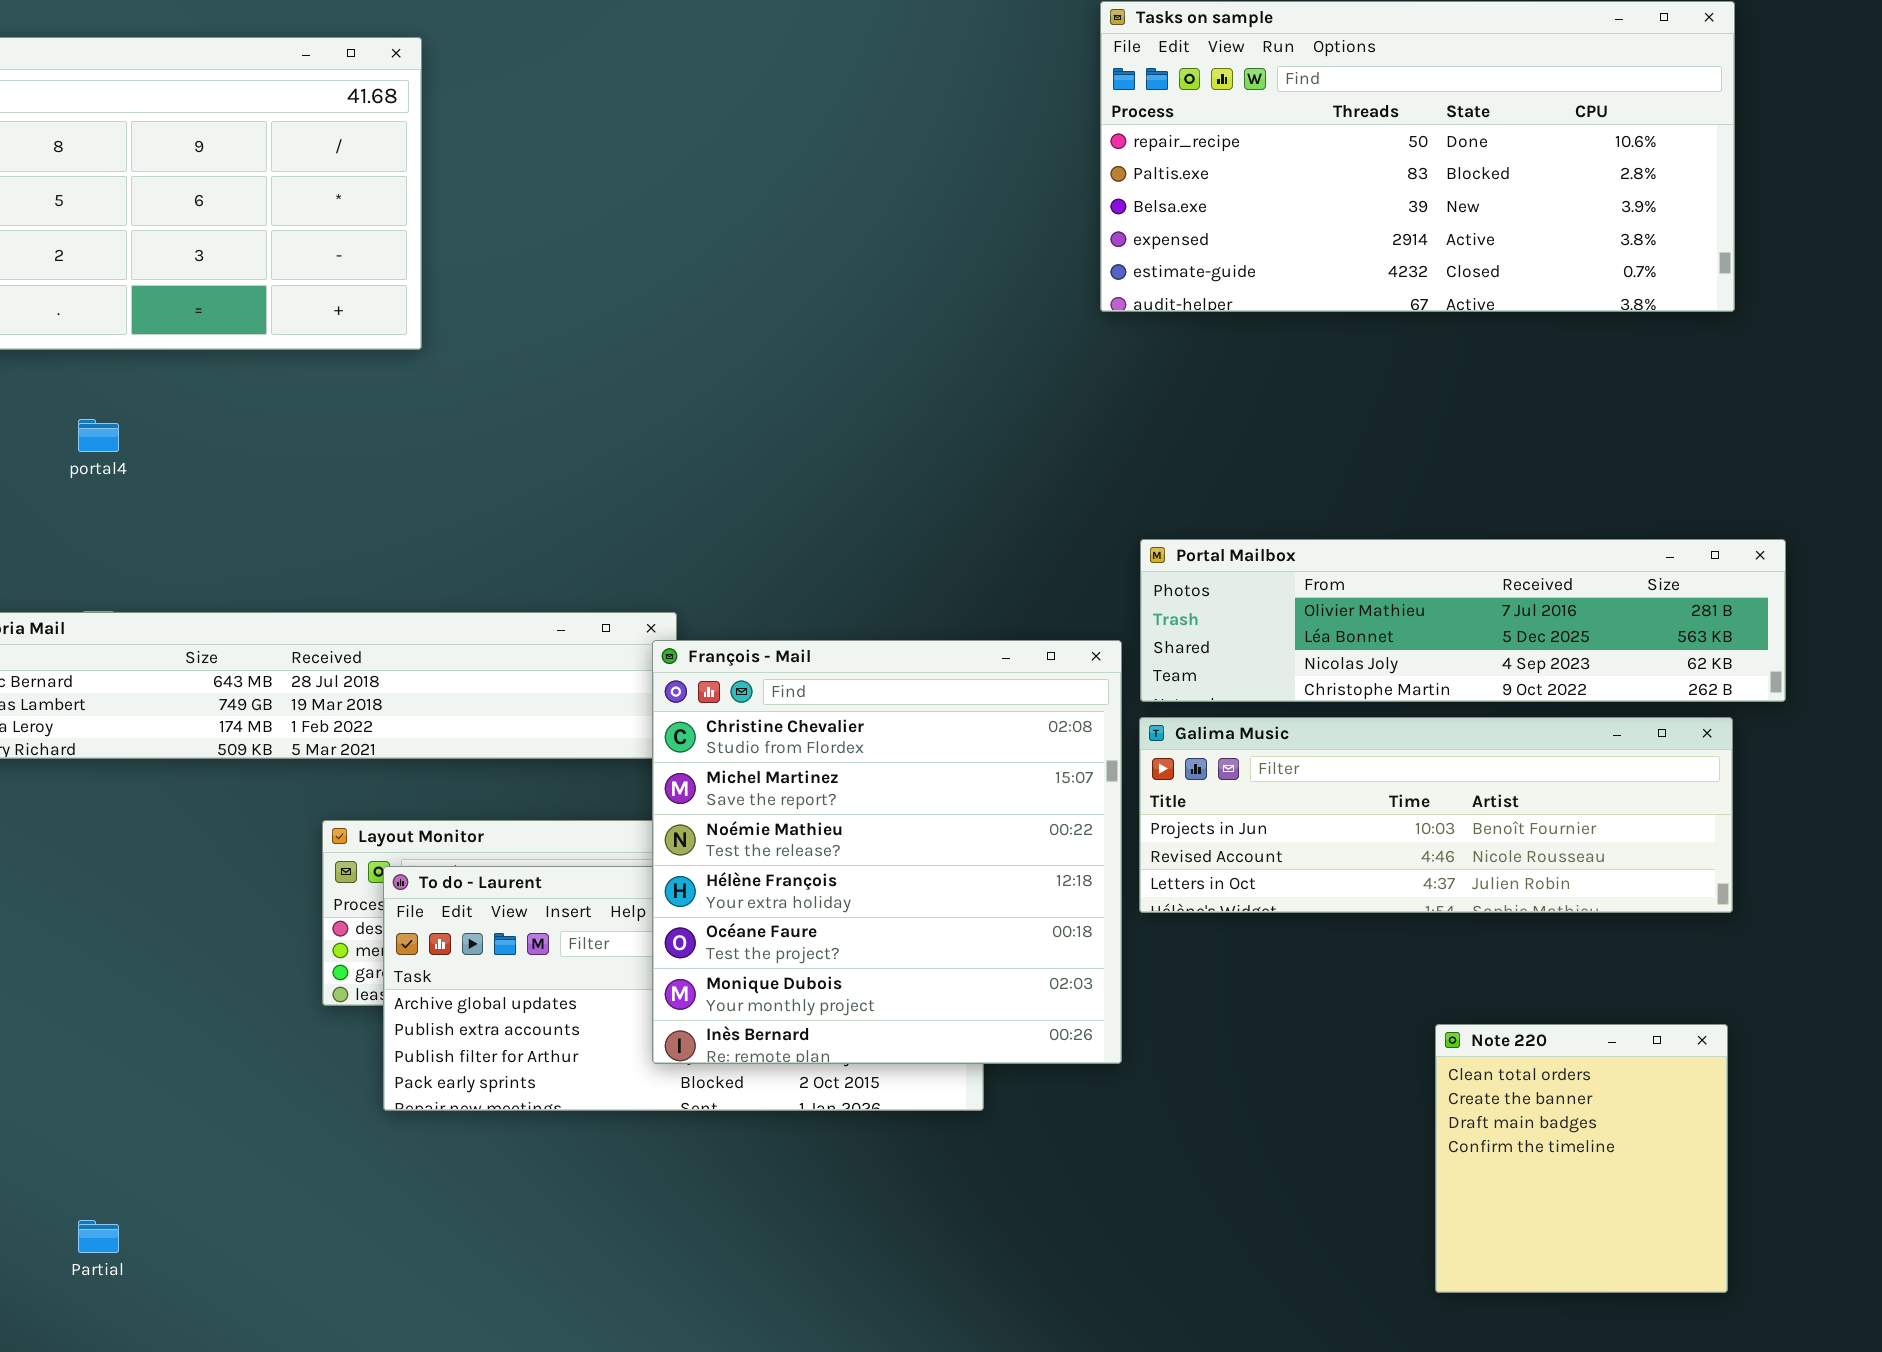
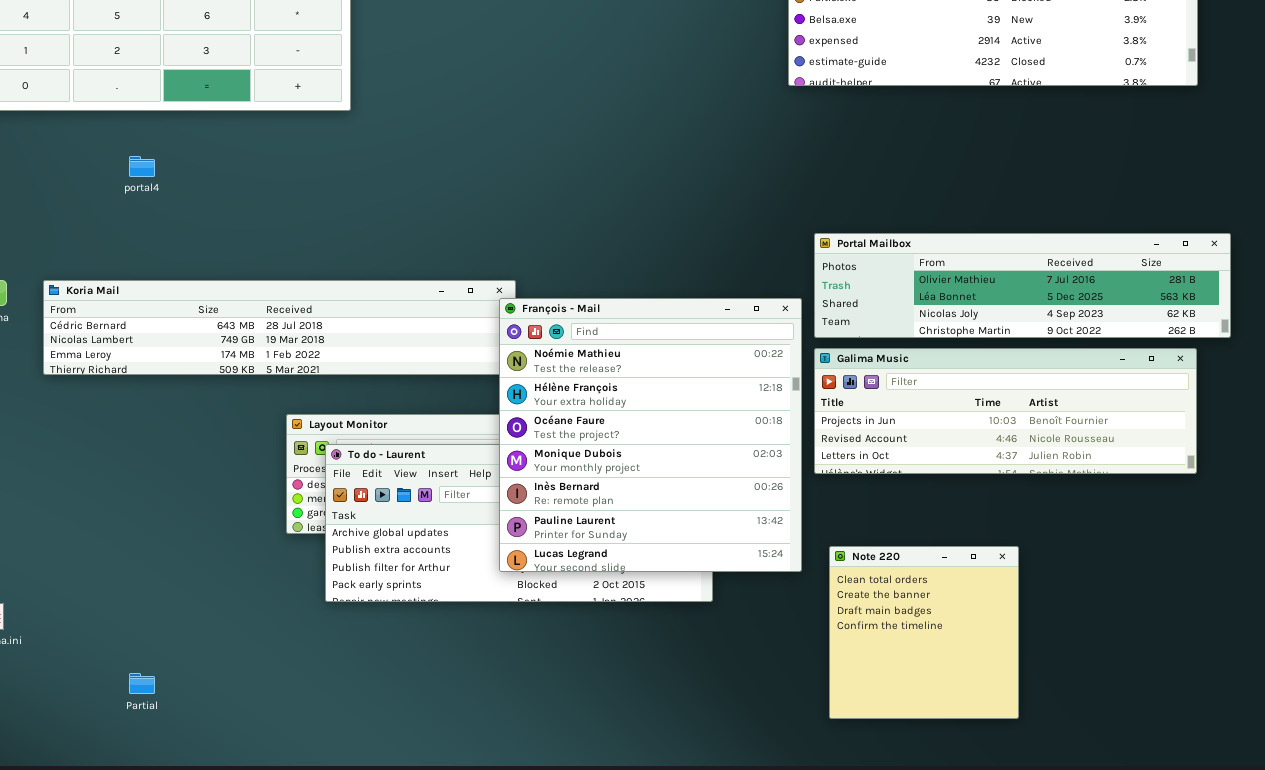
François - Mail: [652,640,1122,1064] -> [499,298,802,572], scrolled down 2 rows
Note 220: [1435,1024,1728,1293] -> [829,546,1019,719], moved

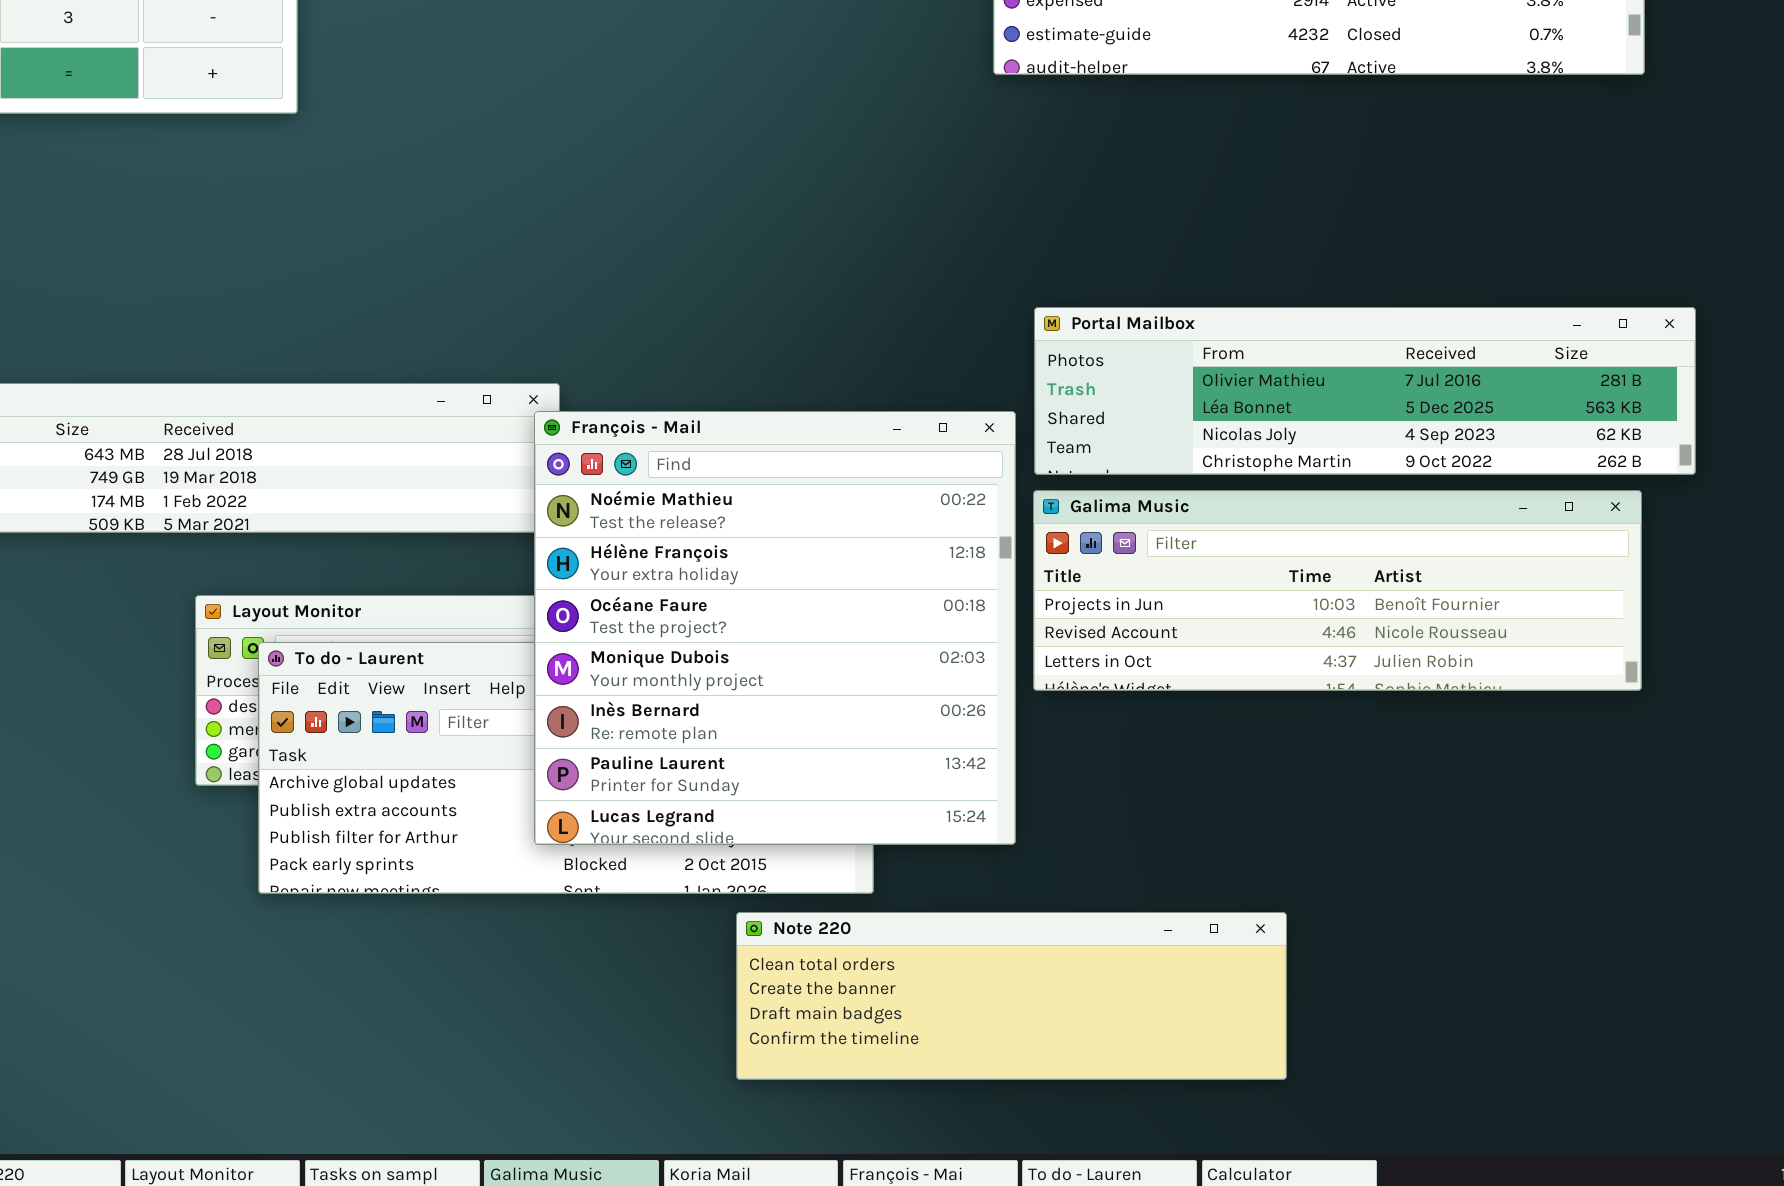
Note 220: [829,546,1019,719] -> [736,912,1287,1080], moved, resized

